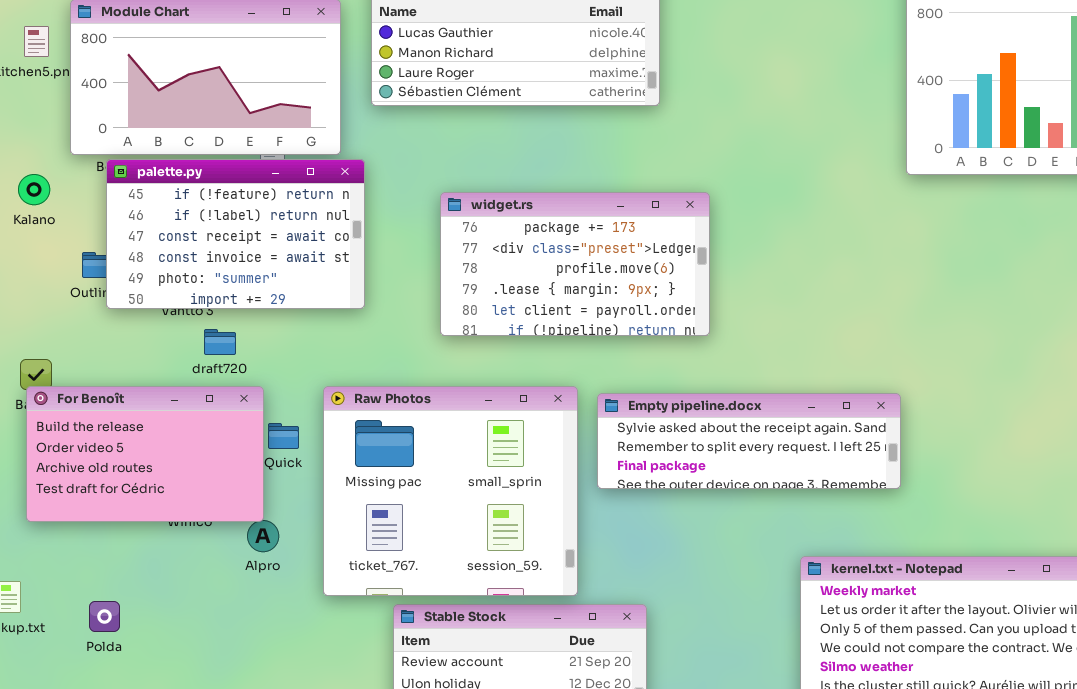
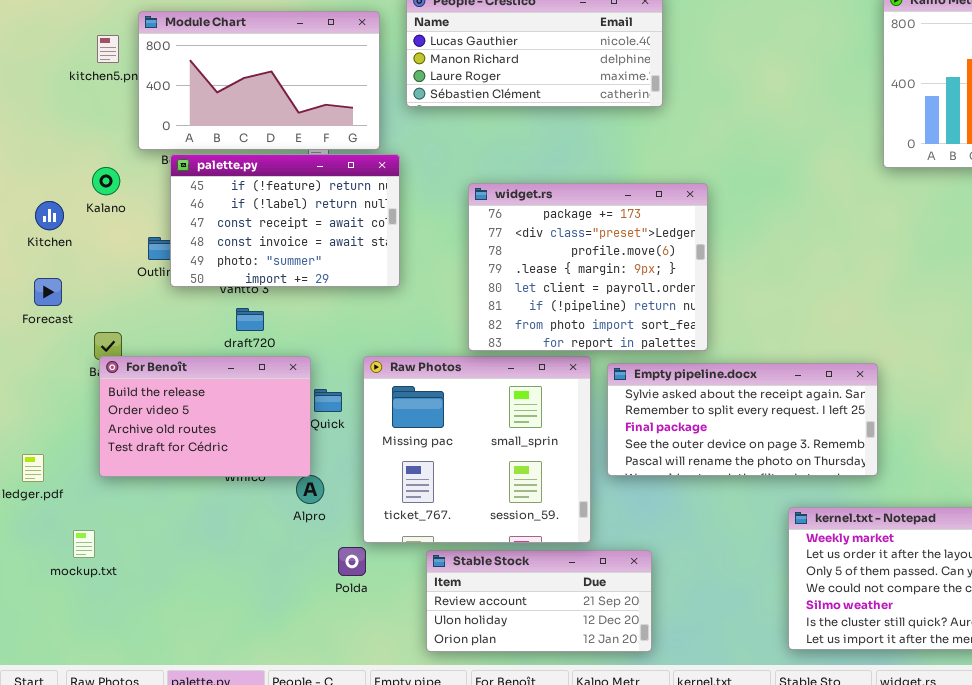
widget.rs: [440,192,710,336] -> [468,183,708,351], resized
draft720: [204,329,236,355] -> [236,308,264,331], moved
Empty pipeline.docx: [597,393,901,489] -> [607,363,878,476], resized
Polda: [89,601,120,632] -> [338,547,366,576], moved

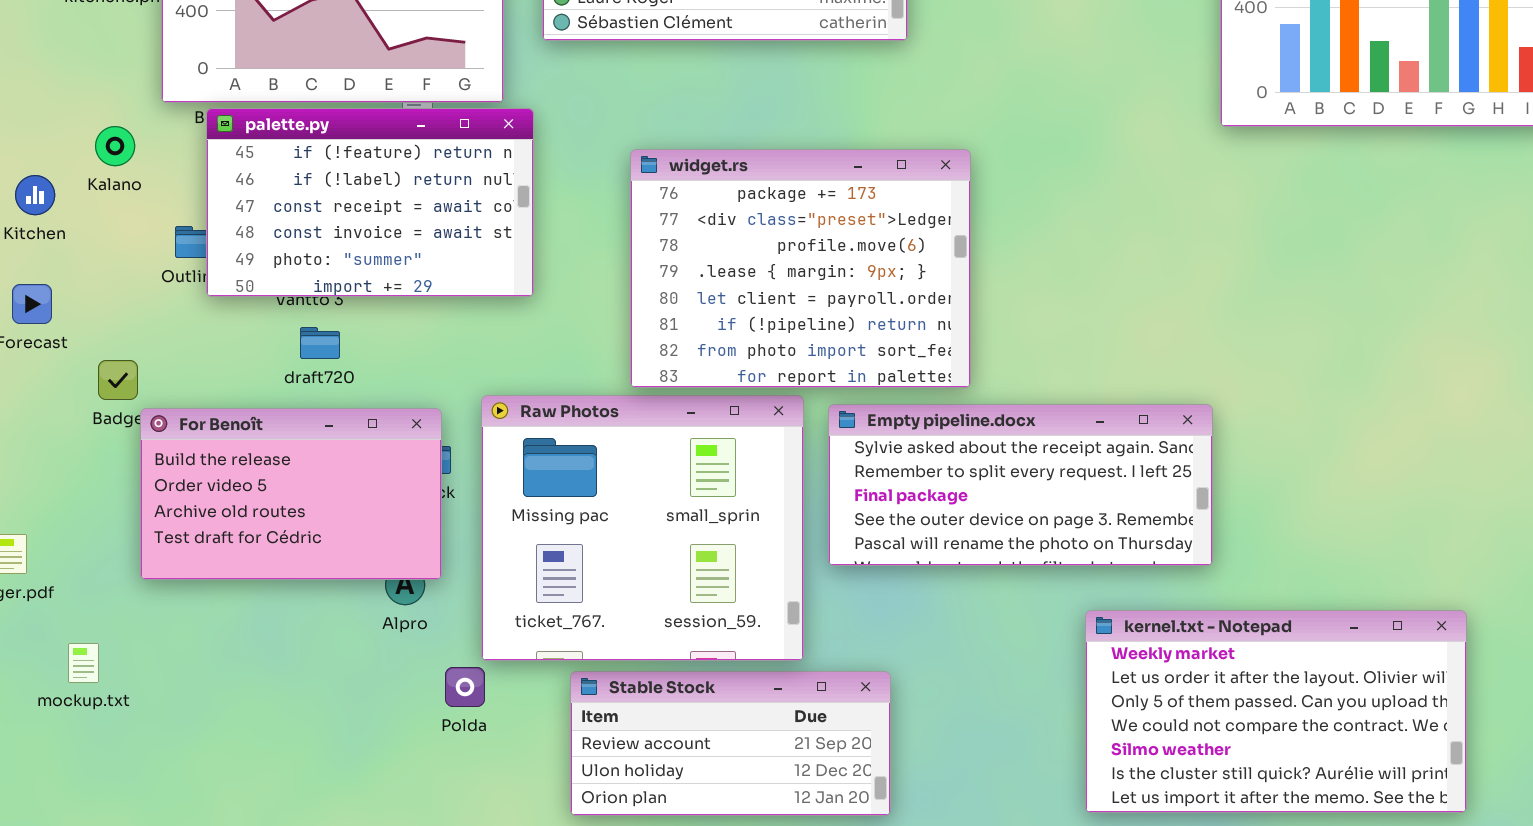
For Benoît: [99,356,311,477] -> [140,408,442,580], moved

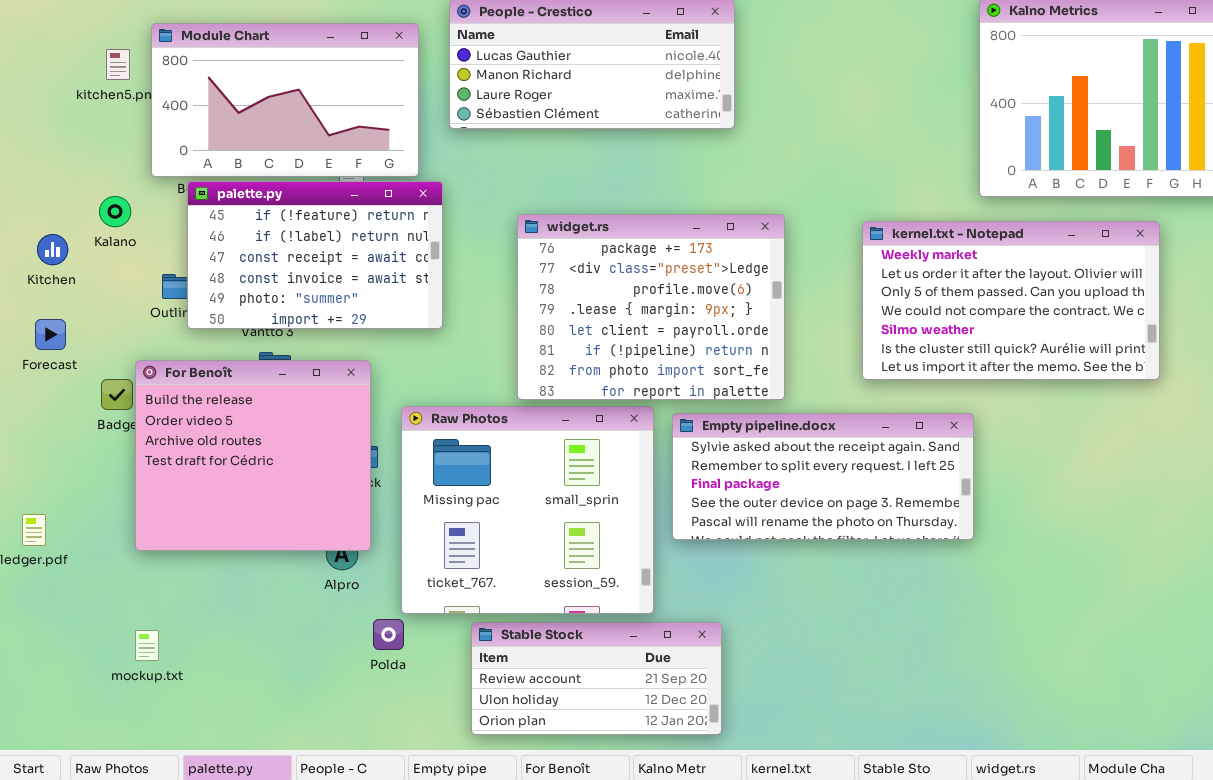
For Benoît: [140,408,442,580] -> [135,360,371,551], resized
kernel.txt - Notepad: [1085,610,1467,813] -> [862,221,1160,380], moved
mockup.txt: [68,643,99,683] -> [135,630,159,661], moved

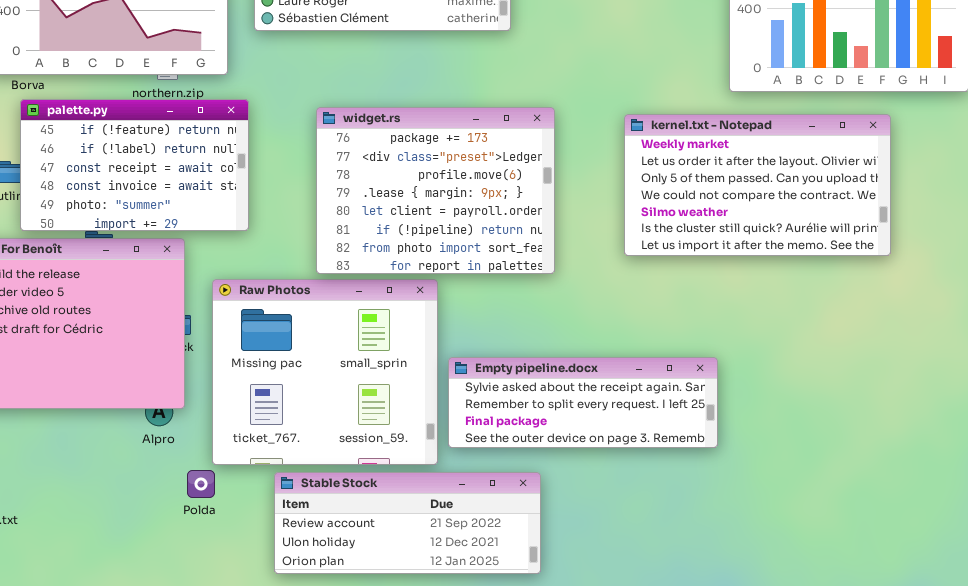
palette.py: [187,181,443,329] -> [20,99,249,231], moved
Empty pipeline.docx: [672,413,974,540] -> [448,357,718,448], moved, resized
Stable Stock: [471,622,722,735] -> [274,472,541,574], resized

